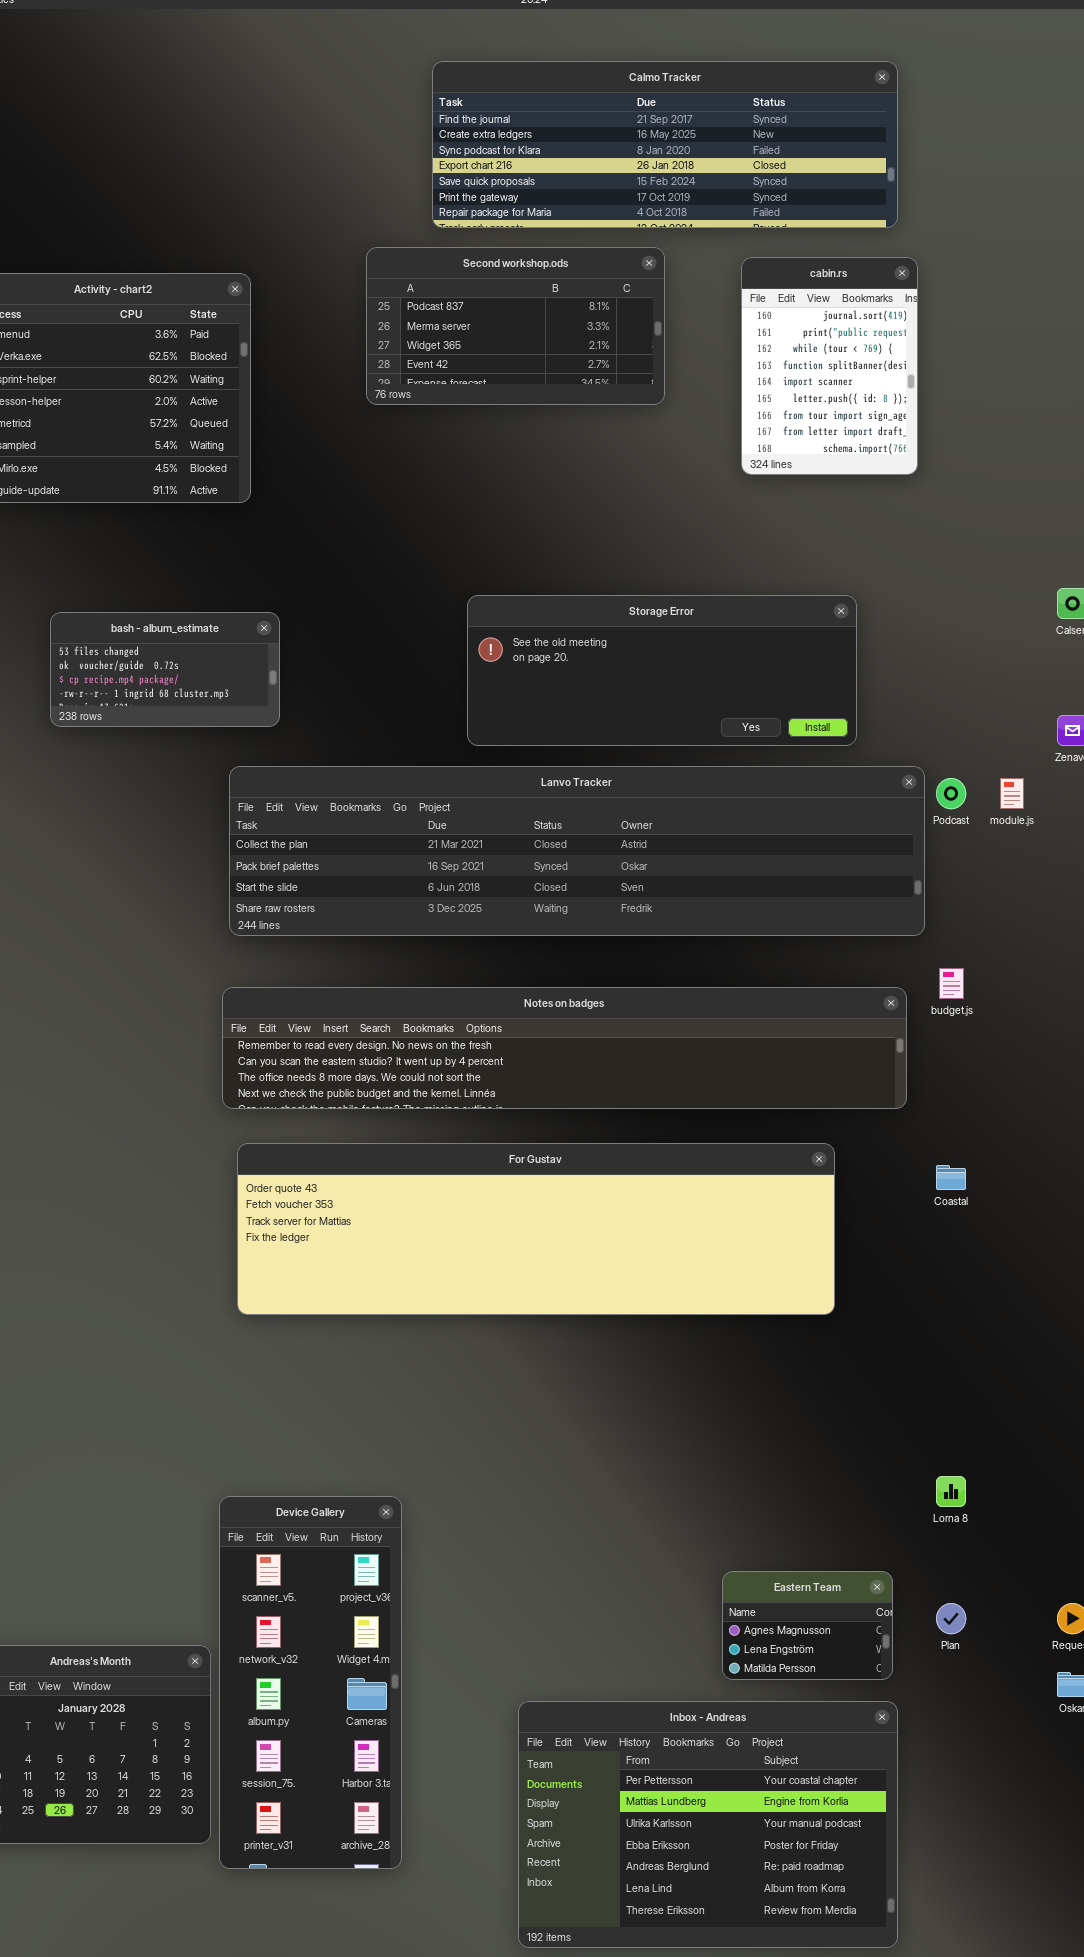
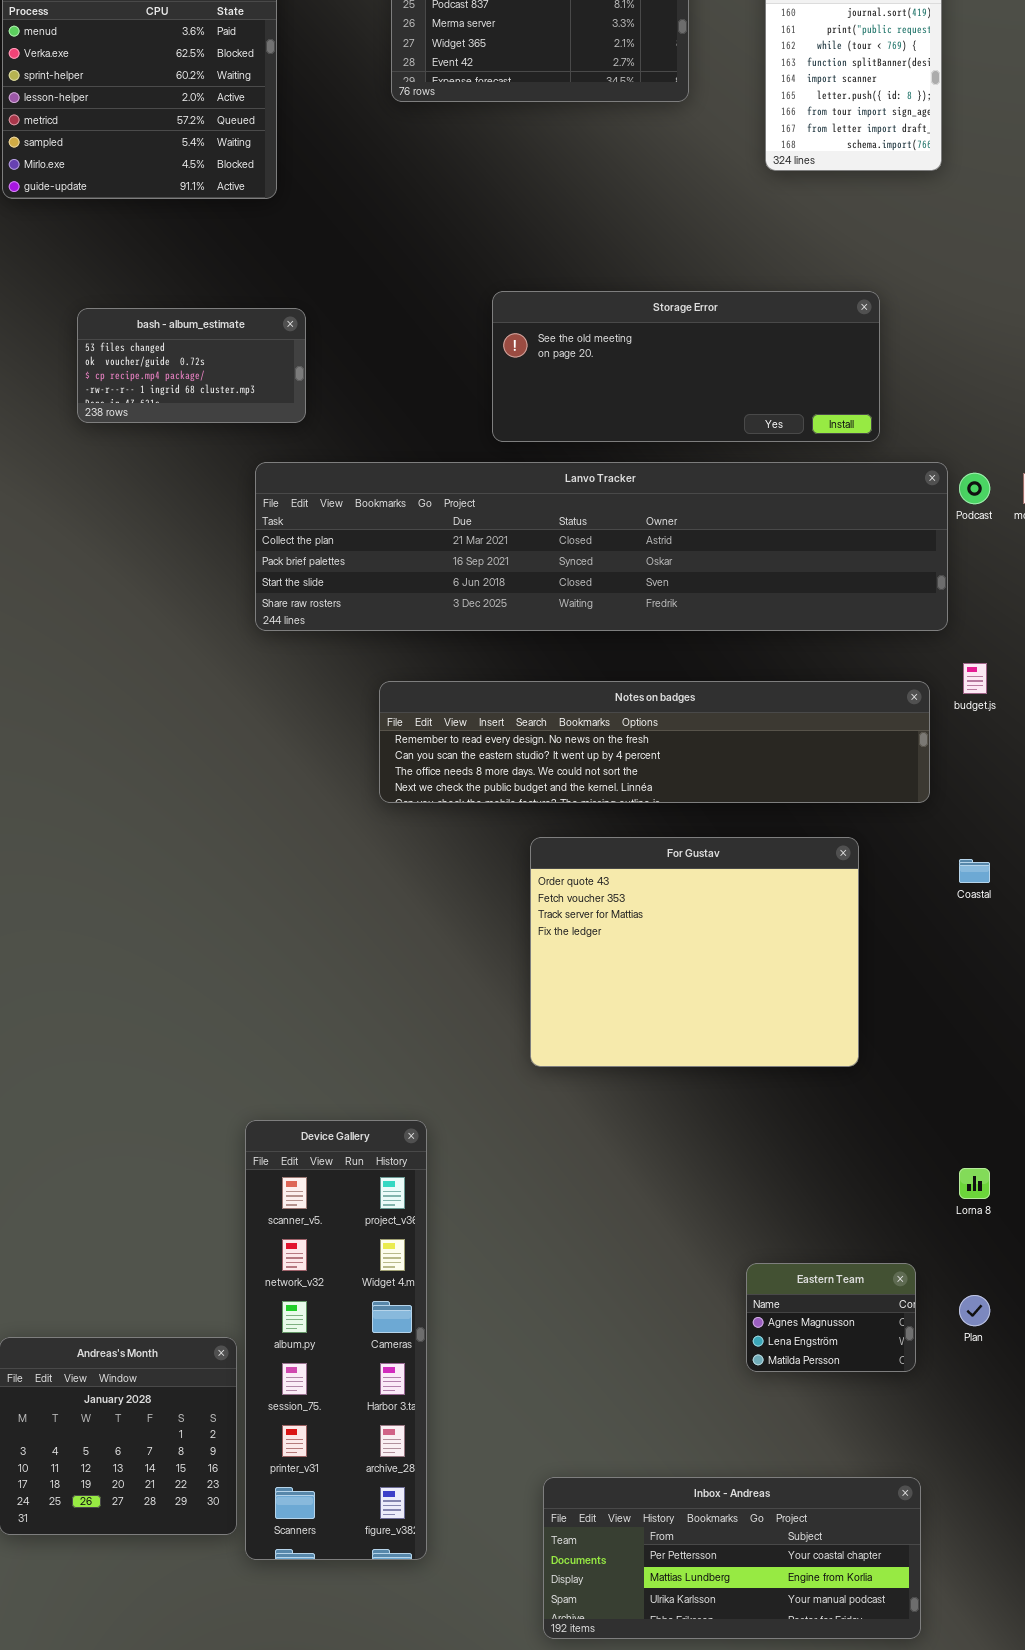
Notes on badges: [222,987,907,1109] -> [379,681,930,803], resized
For Gustav: [237,1143,835,1315] -> [530,837,859,1067], resized
Device Gallery: [219,1496,402,1869] -> [245,1120,427,1560], resized
Inbox - Andreas: [518,1701,898,1948] -> [543,1477,921,1639], resized

